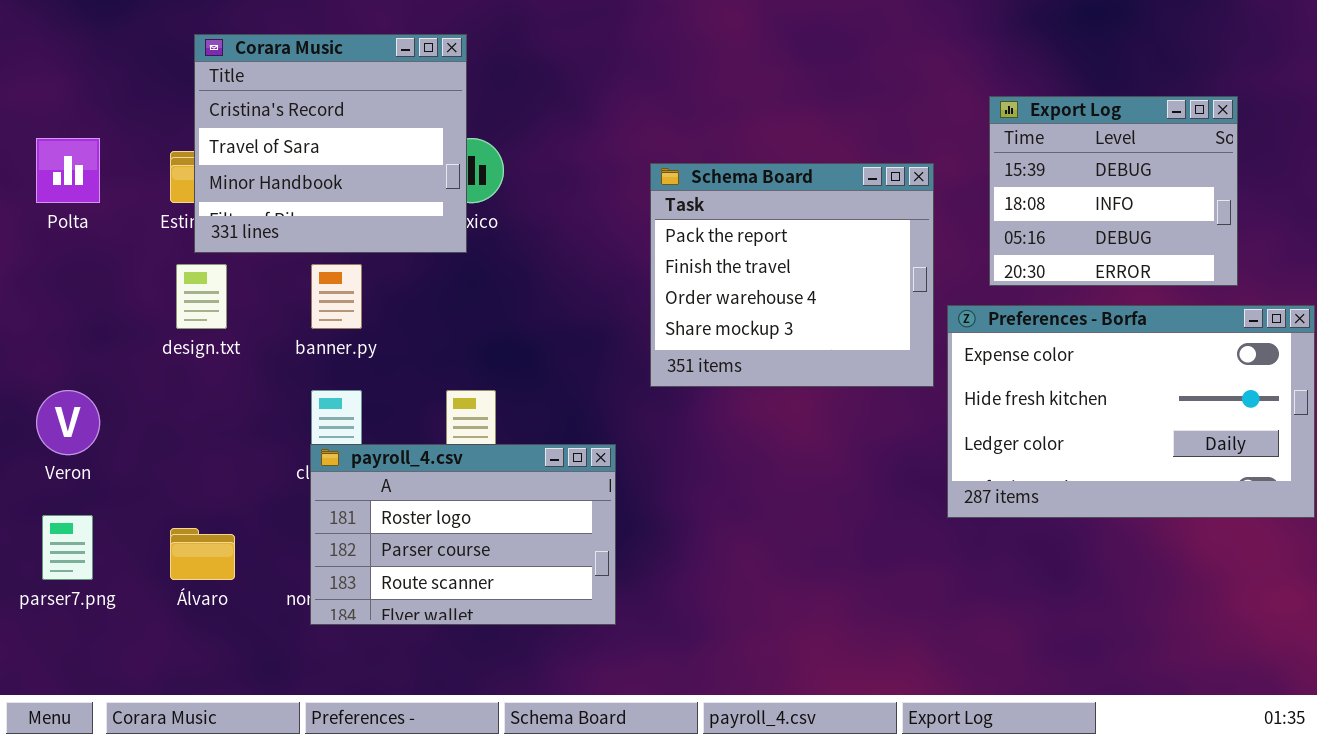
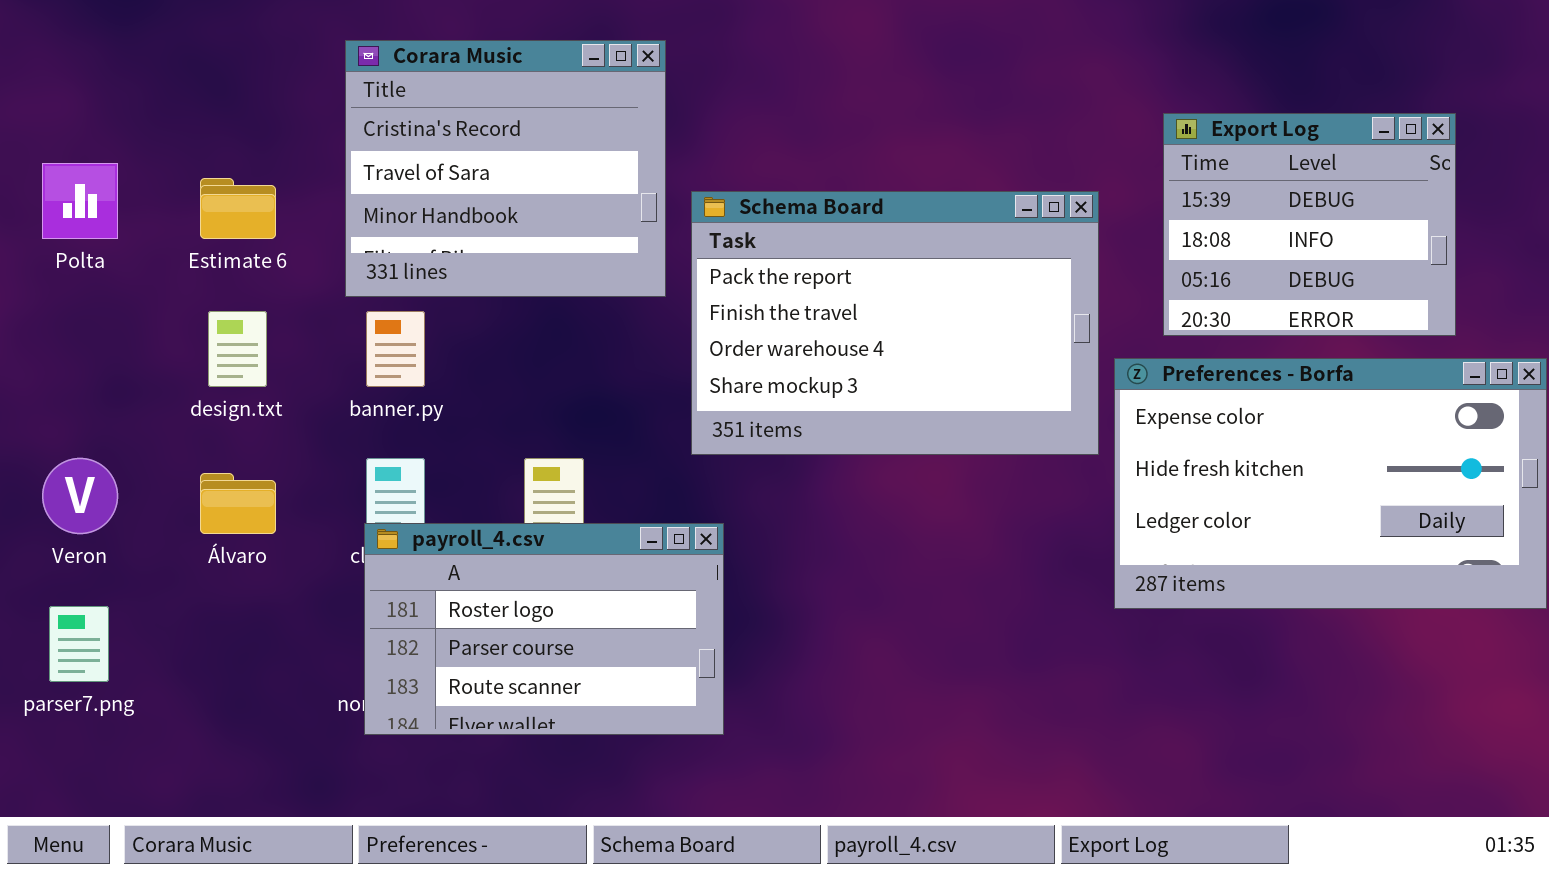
Corara Music: [194,34,467,253] -> [345,40,666,297], moved
Schema Board: [650,163,934,387] -> [691,191,1099,455], resized
Álvaro: [170,528,235,580] -> [200,473,276,534], moved

